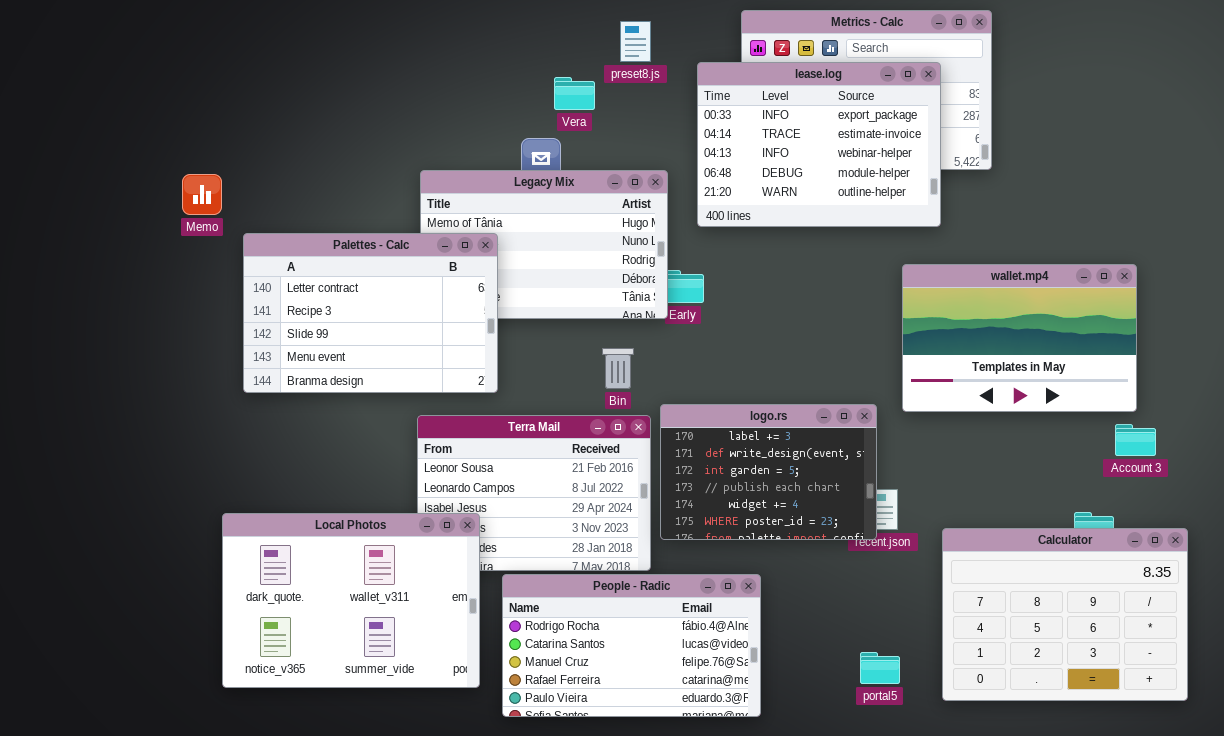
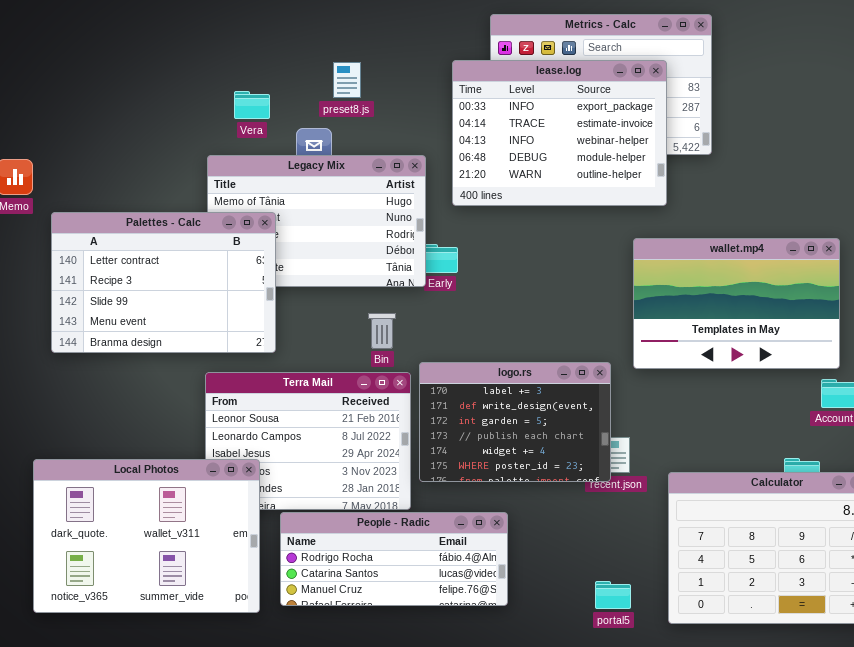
preset8.js: [620,21,651,62] -> [333,62,361,98], moved
Vera: [554,77,595,110] -> [234,91,270,119], moved
People - Radic: [502,574,761,717] -> [280,512,508,606], resized

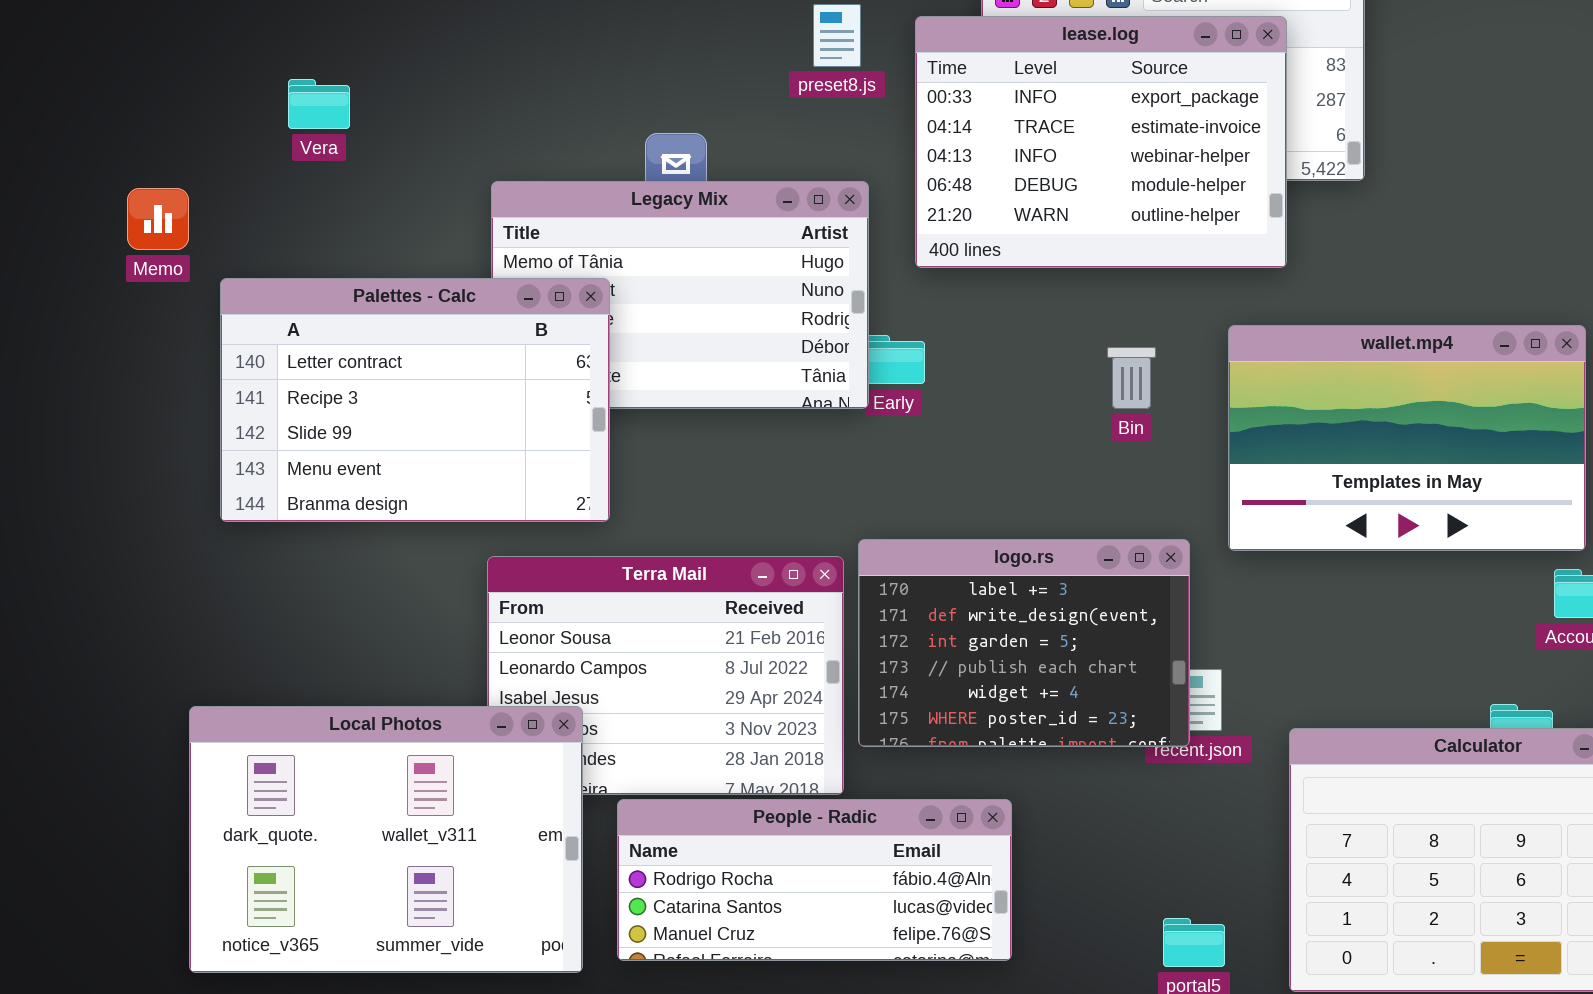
preset8.js: [333,62,361,98] -> [813,4,861,67], moved
Vera: [234,91,270,119] -> [288,79,350,129], moved
Bin: [368,313,396,349] -> [1107,347,1156,409], moved

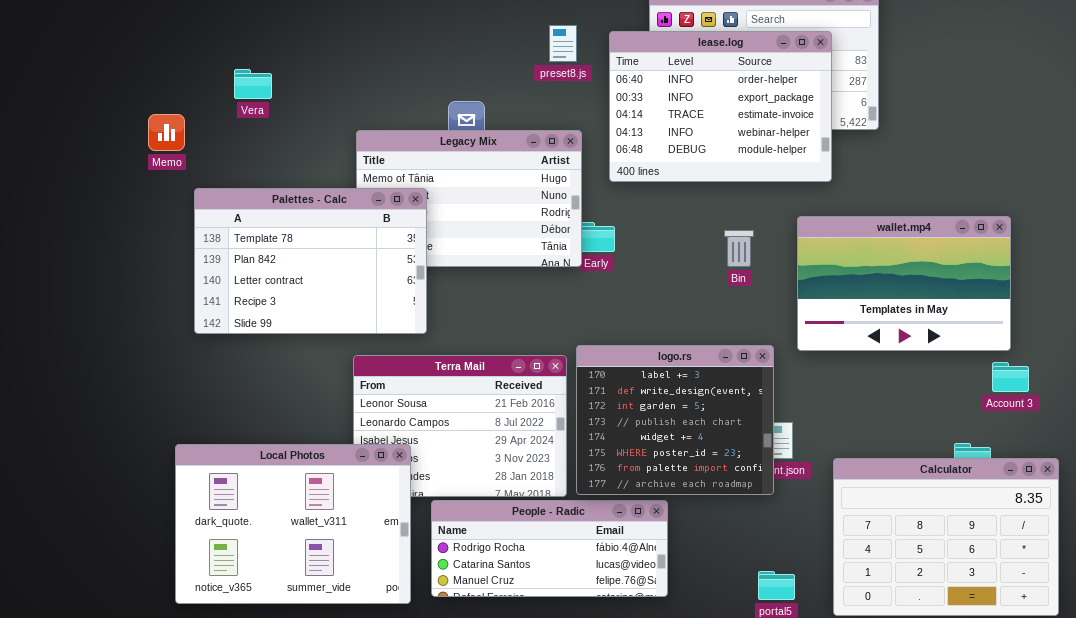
lease.log: [915,16,1287,268] -> [609,31,832,182], scrolled up 1 row
Memo: [127,188,189,250] -> [148,114,185,151], moved
Palettes - Calc: [220,278,610,522] -> [194,188,427,334], scrolled up 2 rows
logo.rs: [858,539,1190,747] -> [576,345,774,495], resized

